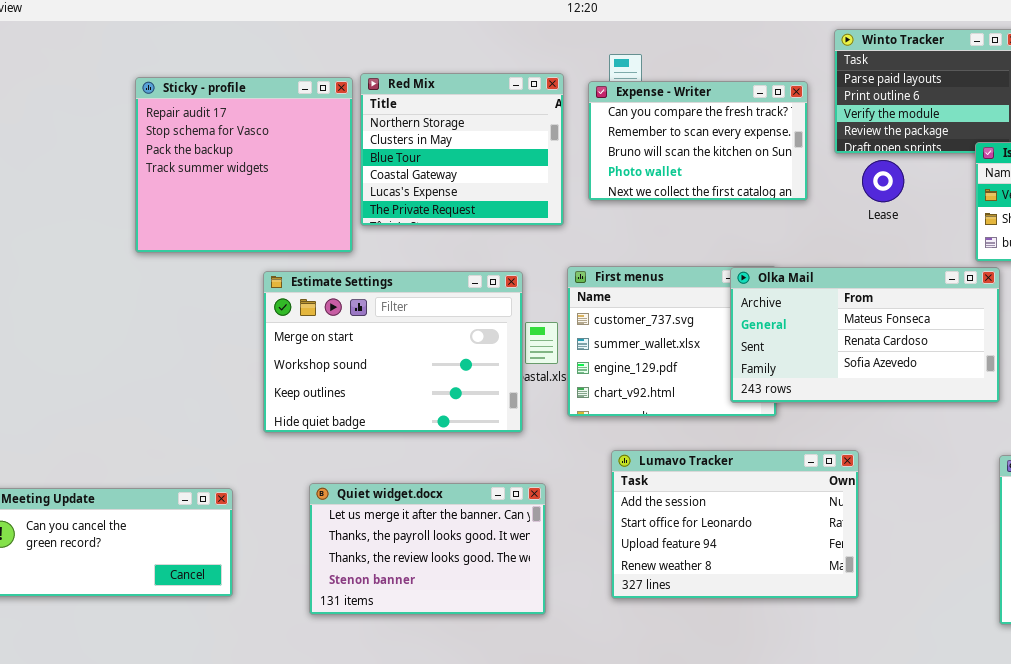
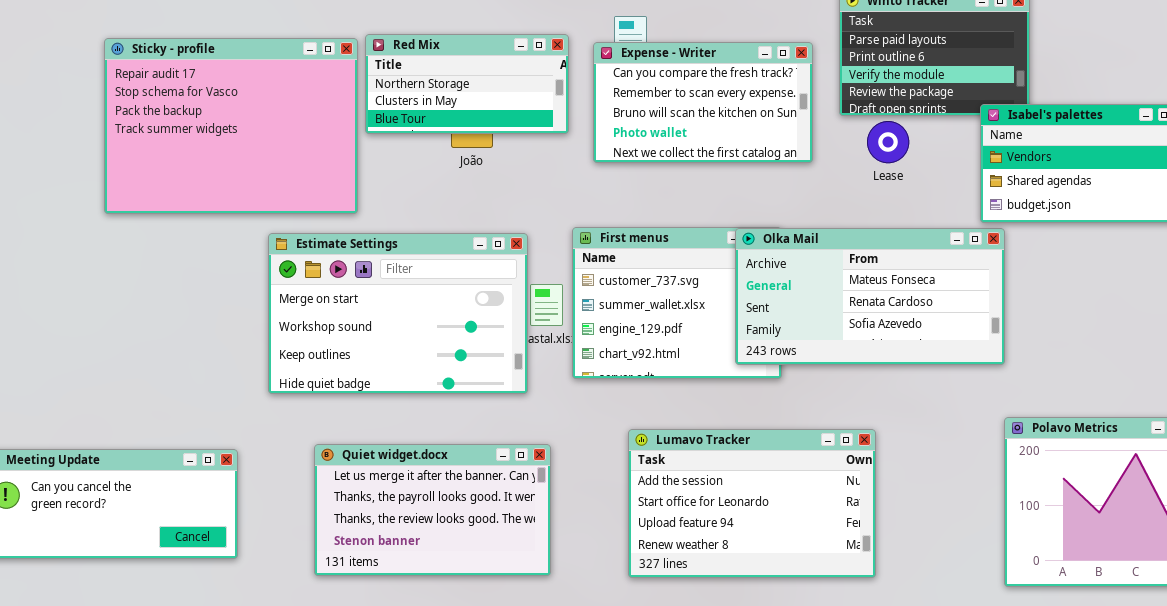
Red Mix: [360,73,564,226] -> [365,34,569,134], resized
Sticky - profile: [135,77,353,253] -> [104,38,358,214], resized
Lumavo Tracker: [611,450,859,599] -> [628,429,876,578], moved

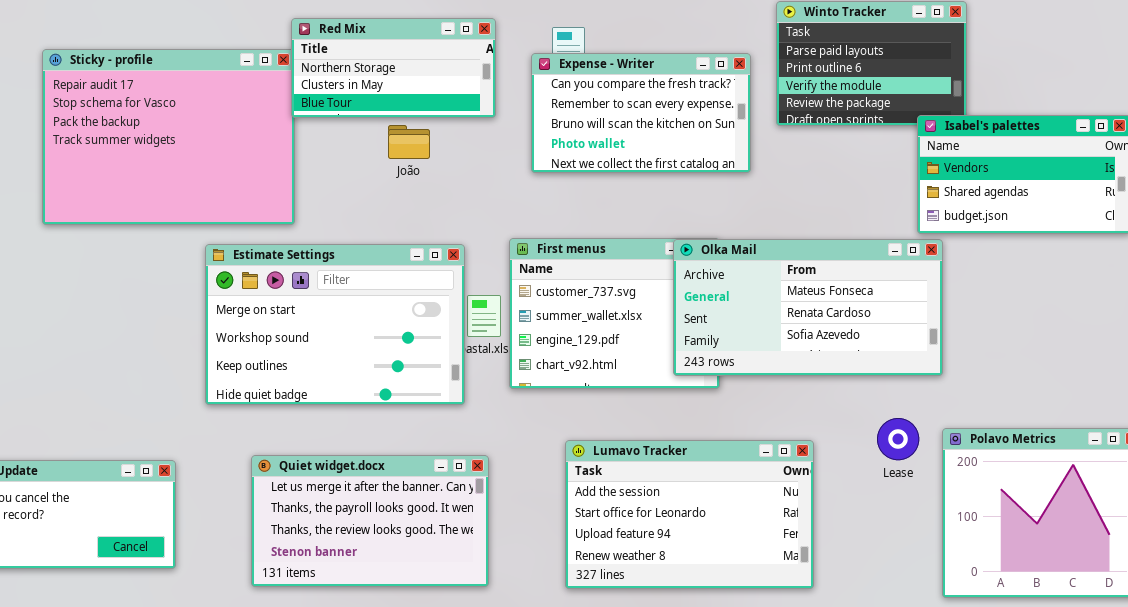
Red Mix: [365,34,569,134] -> [291,18,496,118], moved
Lease: [867,121,909,163] -> [877,418,919,460], moved

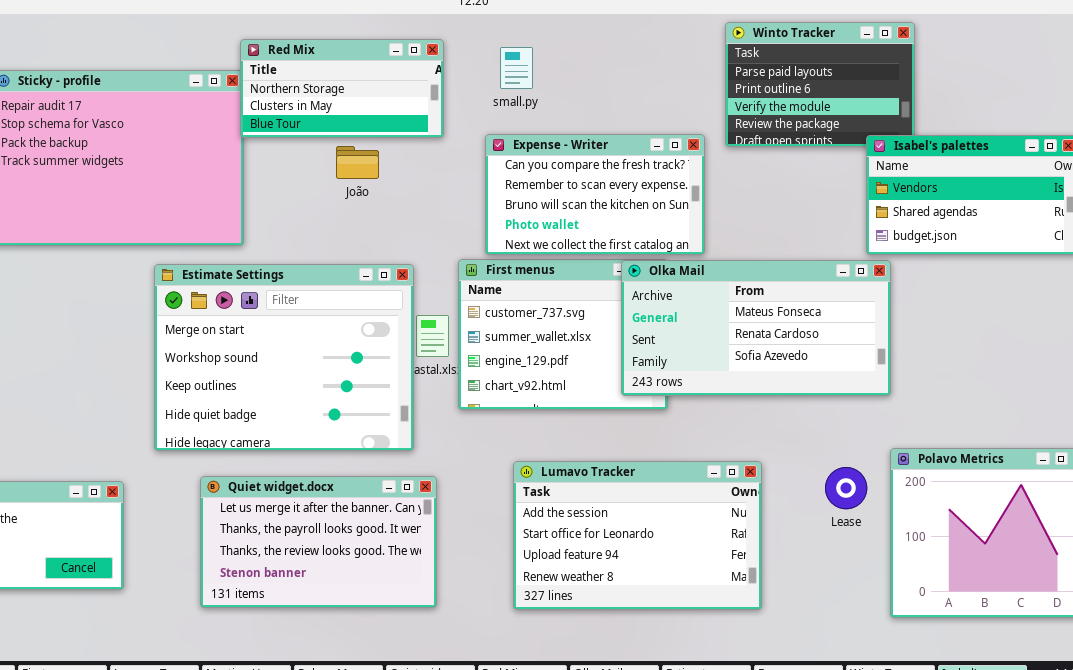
Expense - Writer: [531,53,751,173] -> [485,134,705,255], moved
Estimate Settings: [205,244,465,405] -> [154,264,414,451], resized
Lease: [877,418,919,460] -> [825,467,867,509], moved

